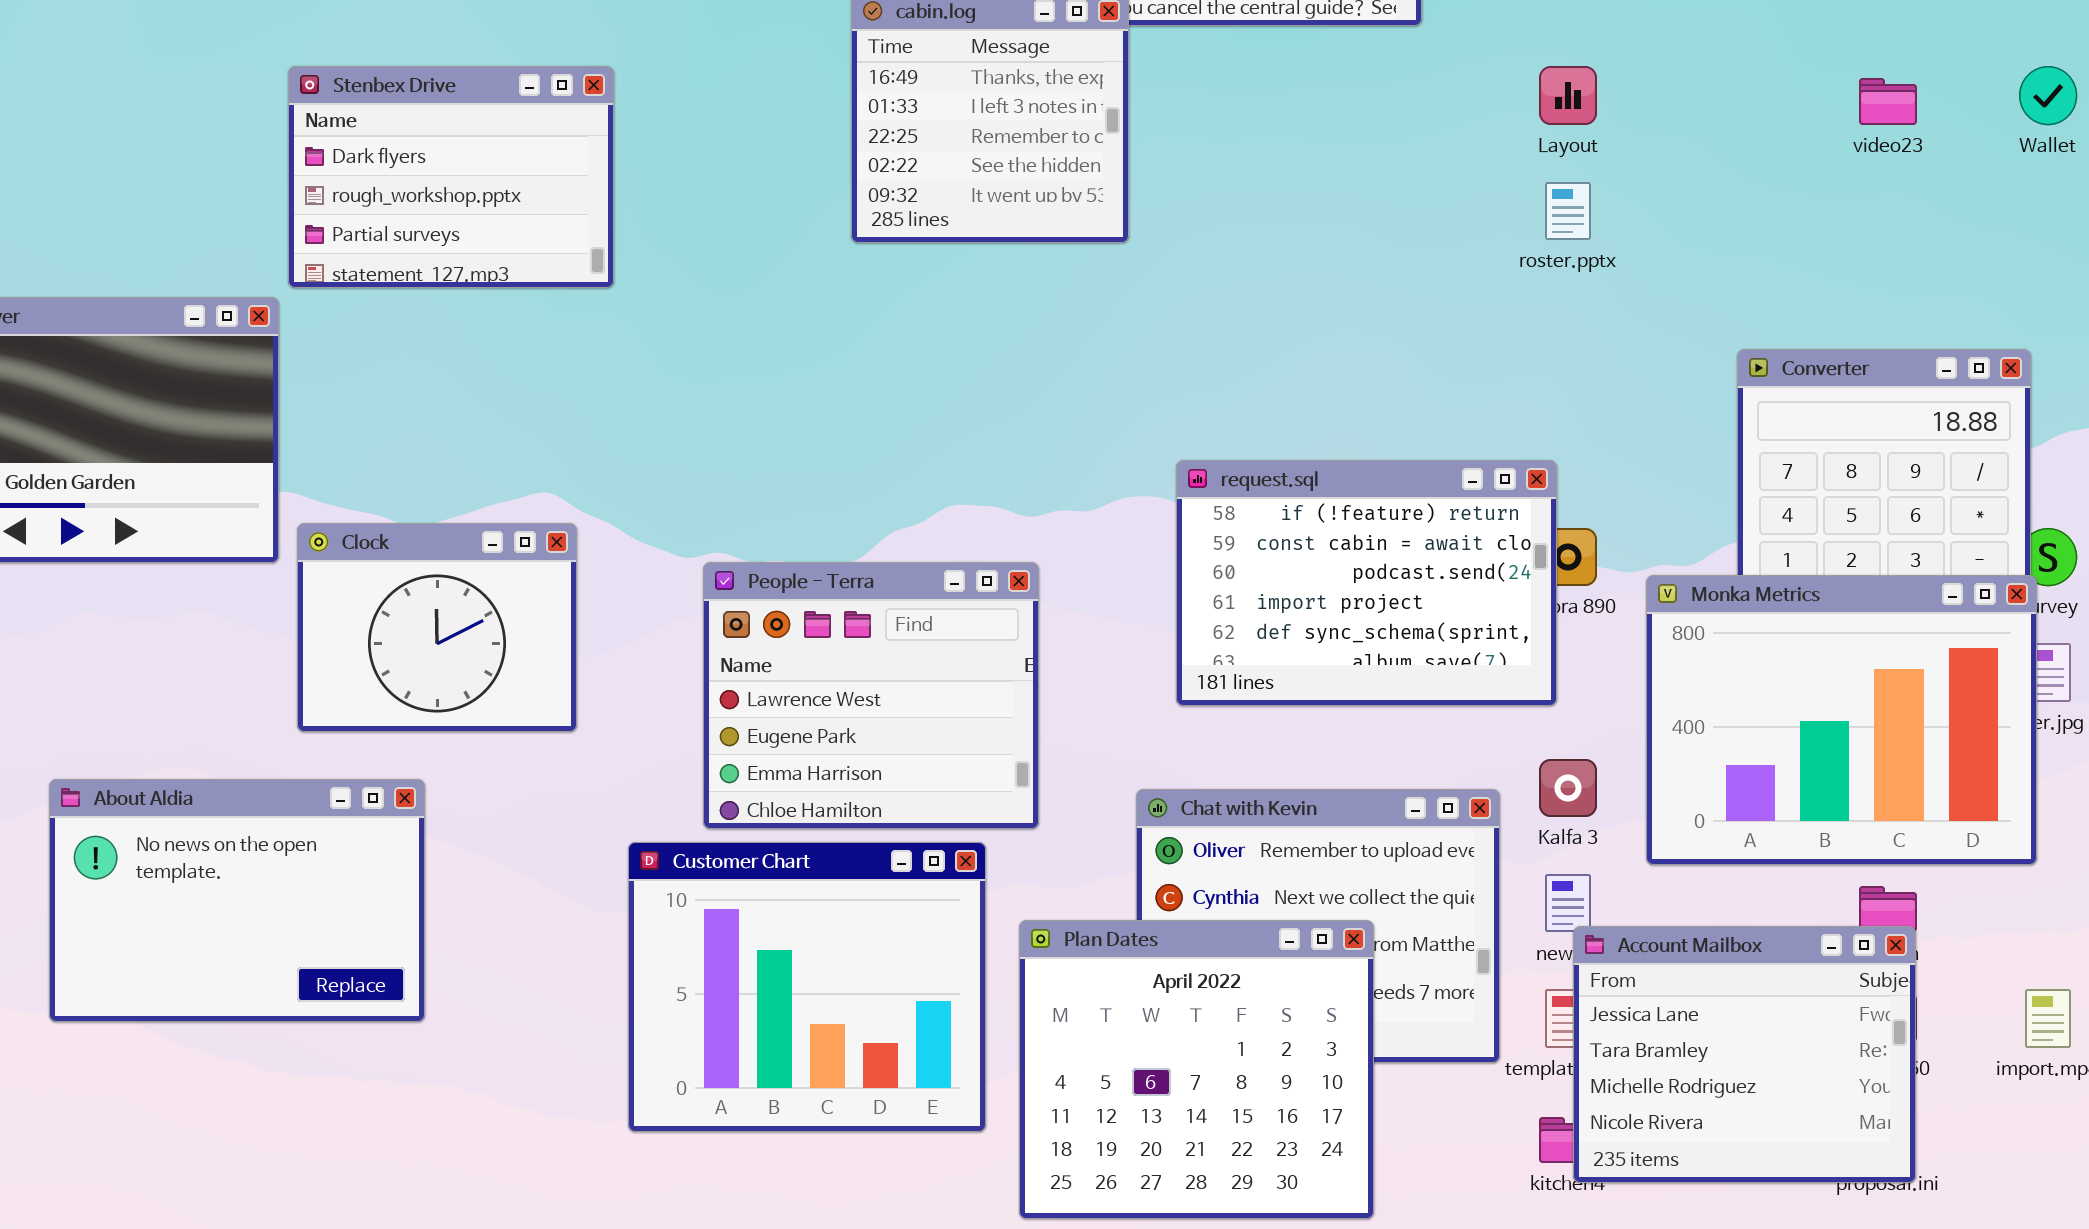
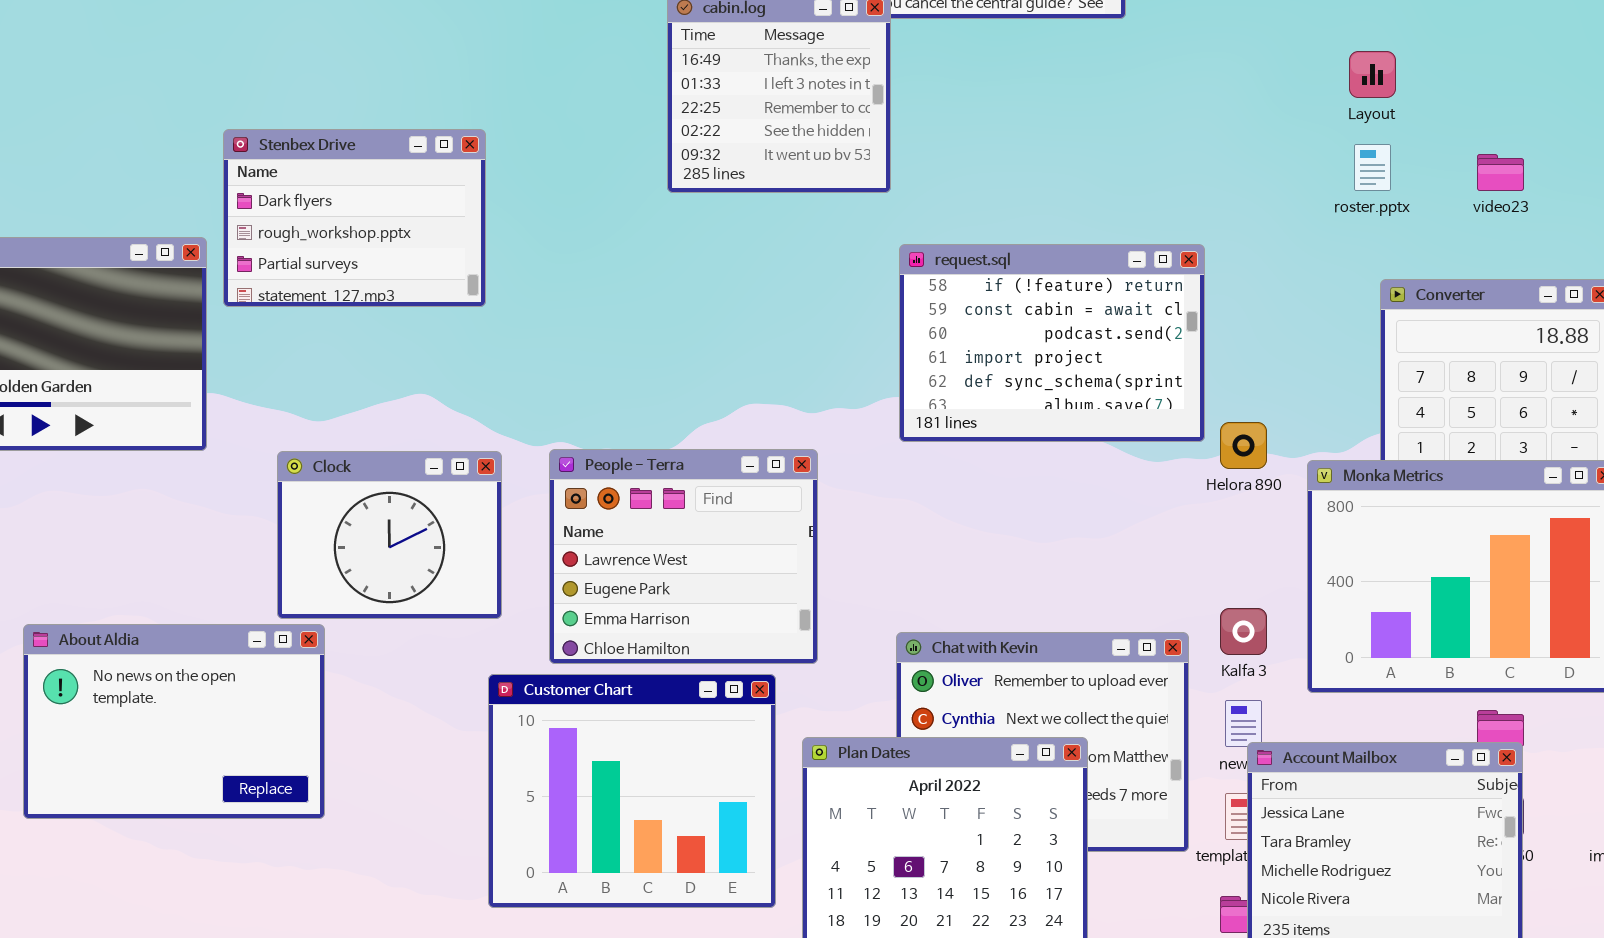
Stenbex Drive: [288,66,614,288] -> [223,129,486,307], moved
Layout: [1539,66,1597,125] -> [1349,51,1396,98], moved
video23: [1859,78,1917,125] -> [1477,154,1524,191], moved
roster.pptx: [1545,182,1591,240] -> [1354,144,1391,191], moved
request.sql: [1176,460,1557,706] -> [899,244,1205,442], moved
Clock: [297,523,577,732] -> [277,451,502,619], moved

